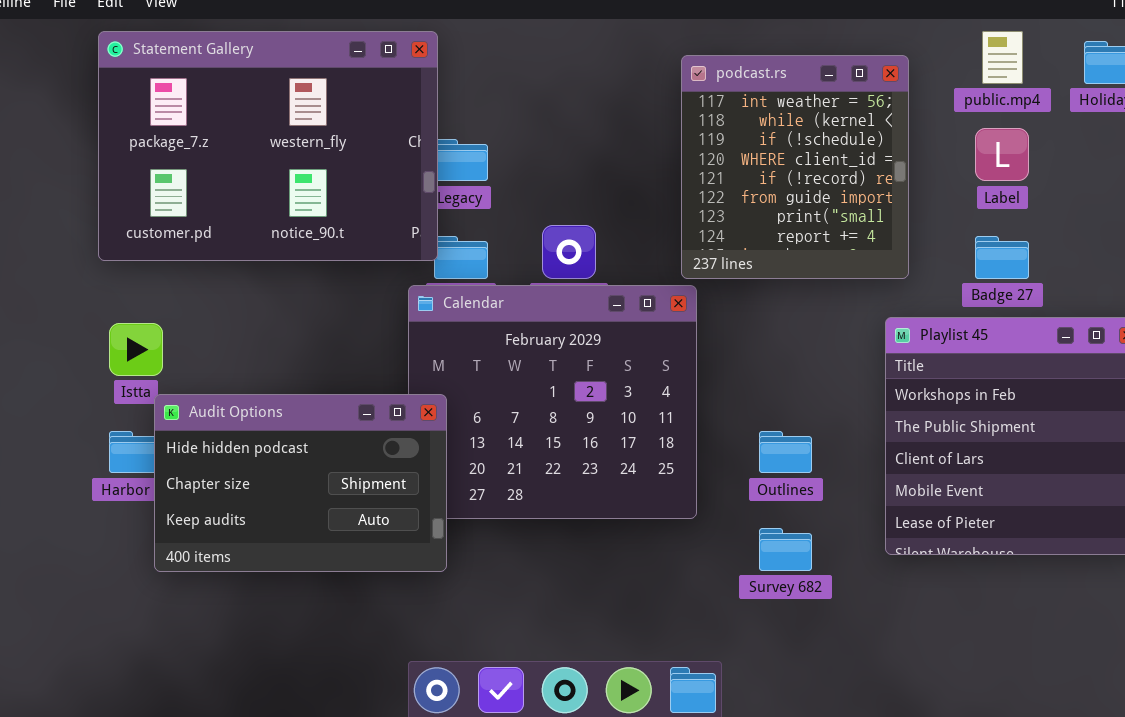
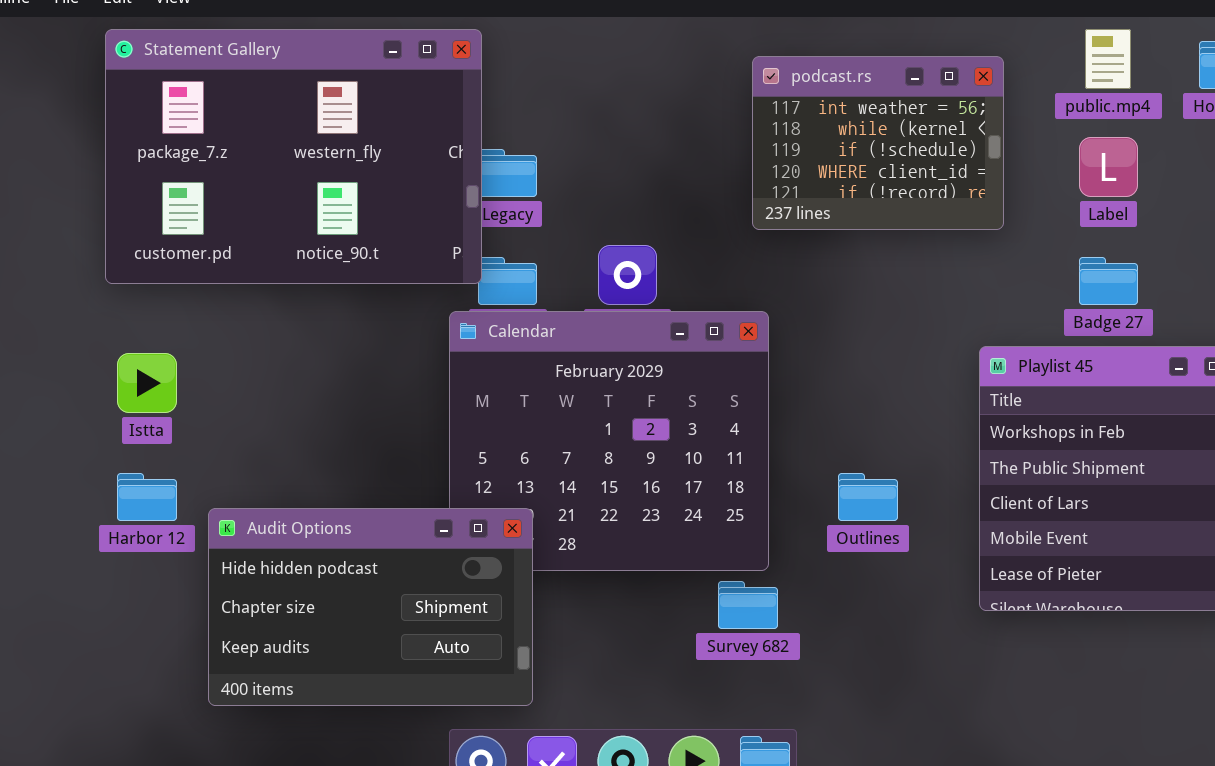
podcast.rs: [681,55,909,279] -> [752,56,1004,230], resized
Audit Options: [154,394,447,572] -> [208,508,533,706], moved
Survey 682: [759,528,812,571] -> [718,581,778,629], moved

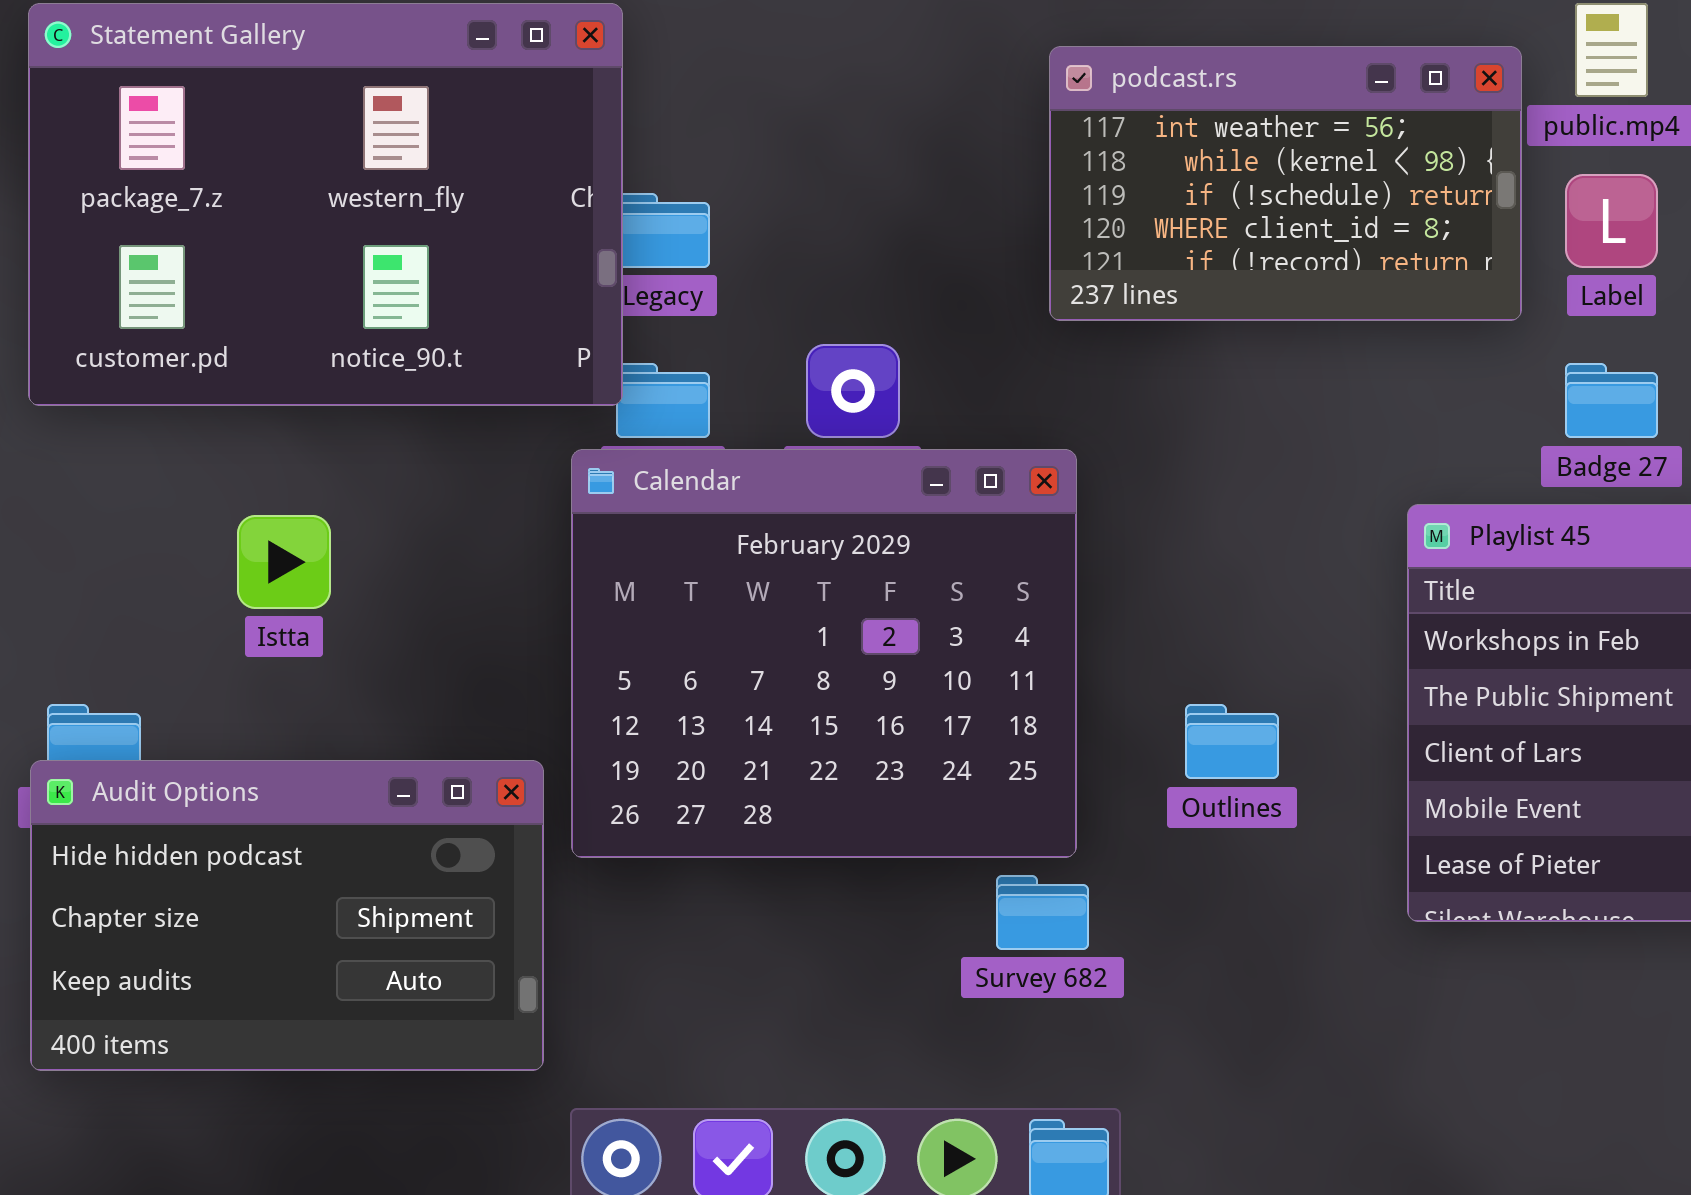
podcast.rs: [752,56,1004,230] -> [1049,46,1522,321], resized
Istta: [117,353,177,413] -> [237,515,331,609], moved
Audit Options: [208,508,533,706] -> [30,760,544,1071], moved

